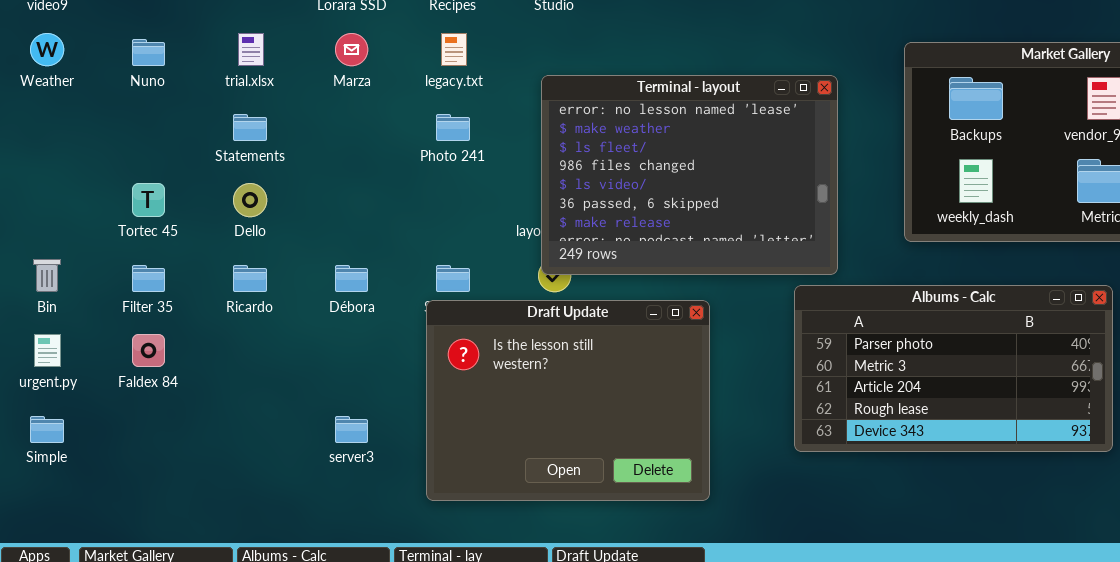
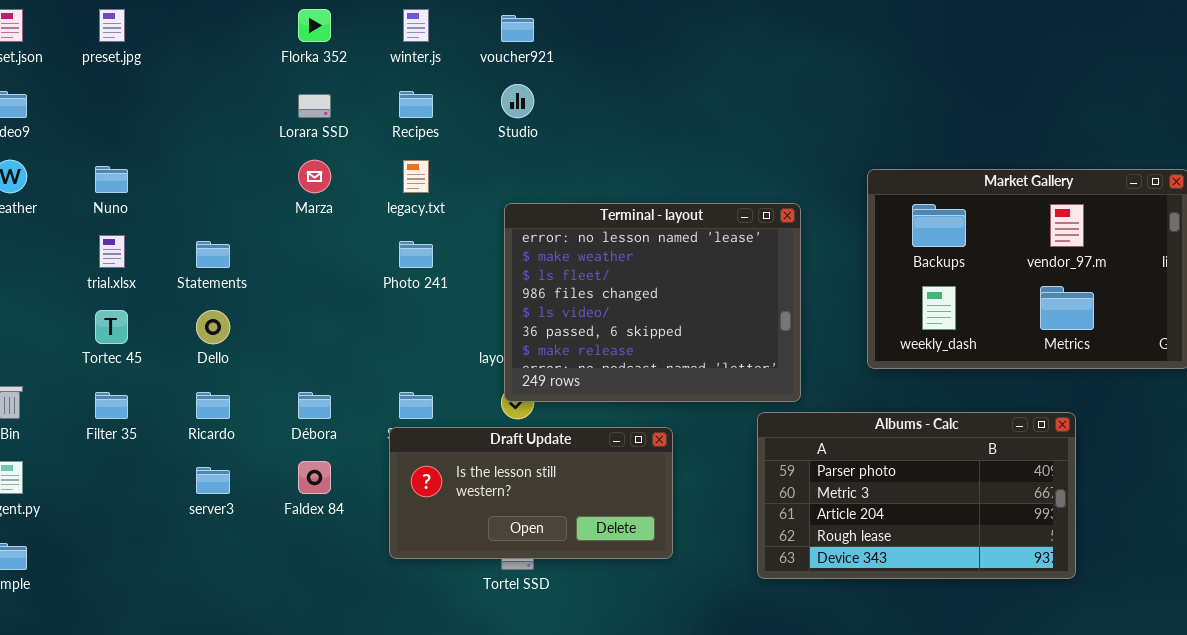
trial.xlsx: [238,33,264,66] -> [99,235,125,268], moved
Draft Update: [426,300,710,501] -> [389,427,673,559], resized
Faldex 84: [132,334,165,367] -> [298,461,331,494], moved
server3: [335,416,368,443] -> [196,467,230,494], moved

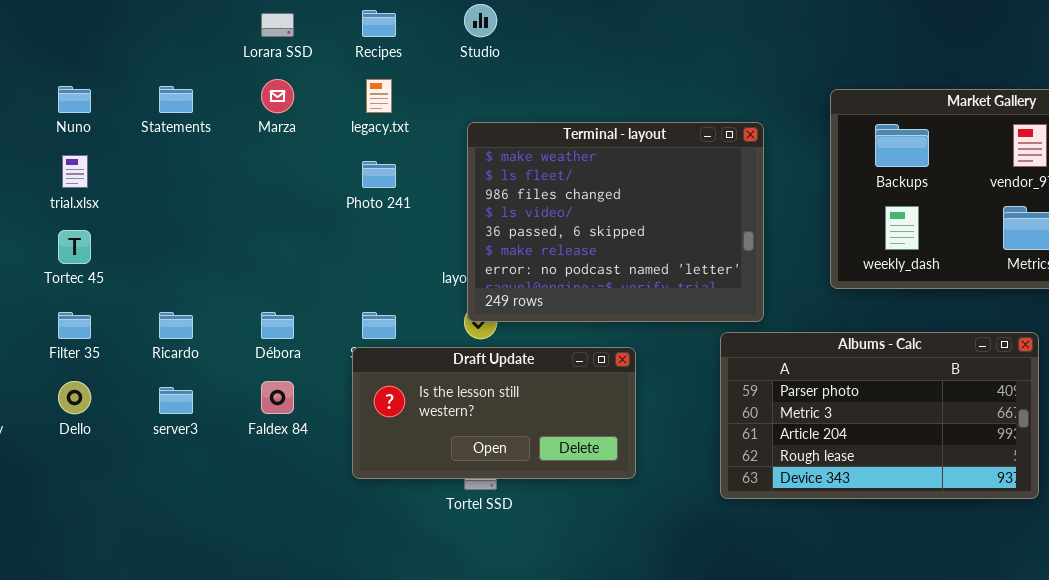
Terminal - layout: [504,203,801,402] -> [467,122,764,322], scrolled down 1 row
Statements: [196,241,230,268] -> [159,86,193,113], moved
Dello: [196,310,230,344] -> [58,381,91,414], moved

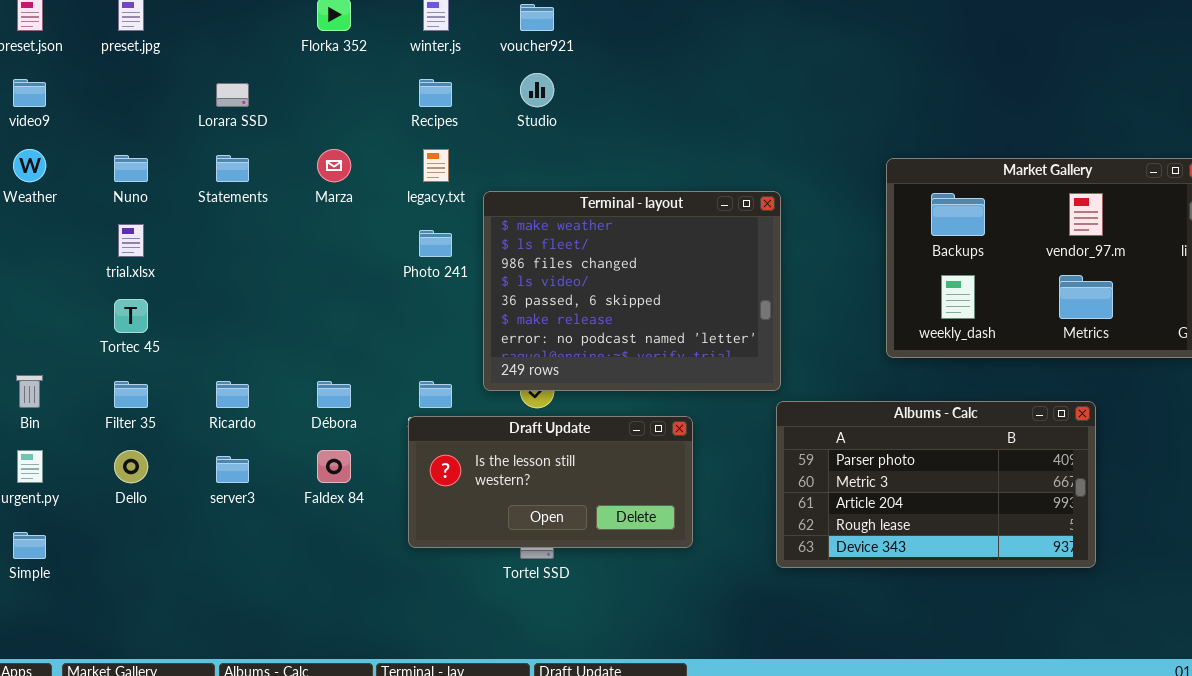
Lorara SSD: [261,13,294,37] -> [216,83,249,107], moved
Terminal - layout: [467,122,764,322] -> [483,191,781,391], moved

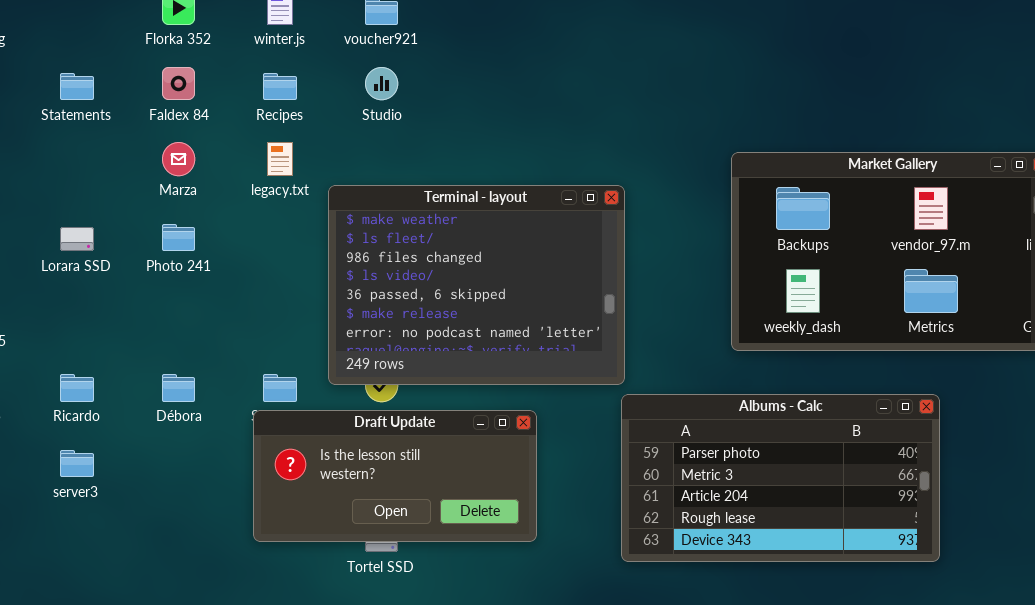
Lorara SSD: [216,83,249,107] -> [60,227,94,251], moved
Statements: [216,155,249,182] -> [60,73,94,100], moved
Photo 241: [419,230,452,257] -> [162,224,195,251], moved
Faldex 84: [317,450,351,483] -> [162,67,195,100], moved

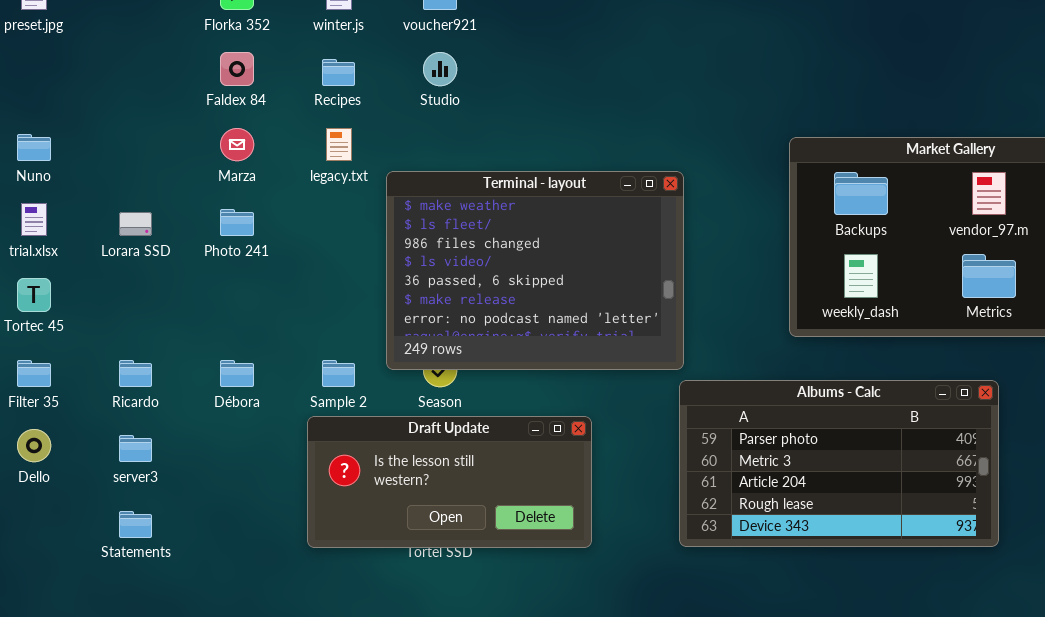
Statements: [60,73,94,100] -> [119,511,152,538], moved
Draft Update: [253,410,537,542] -> [307,416,592,548], moved

